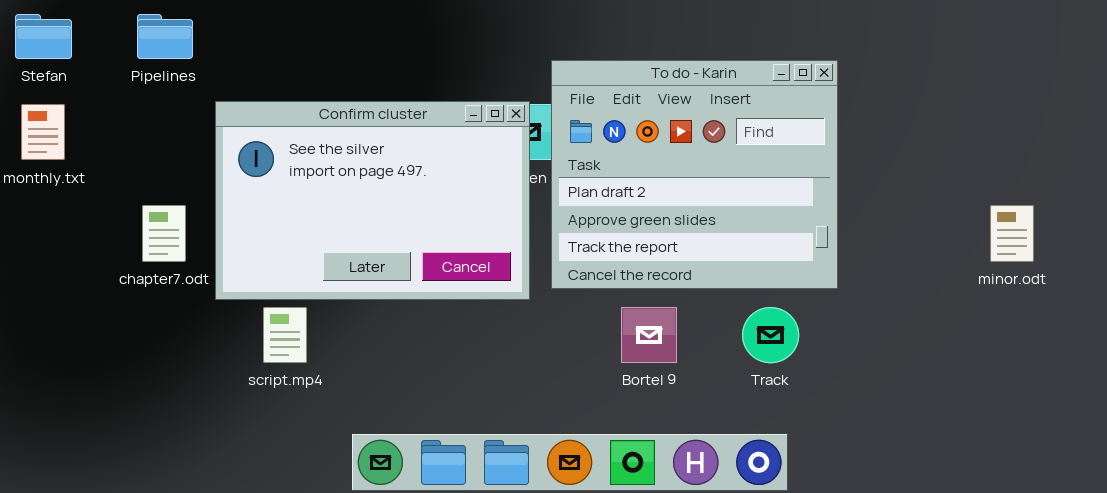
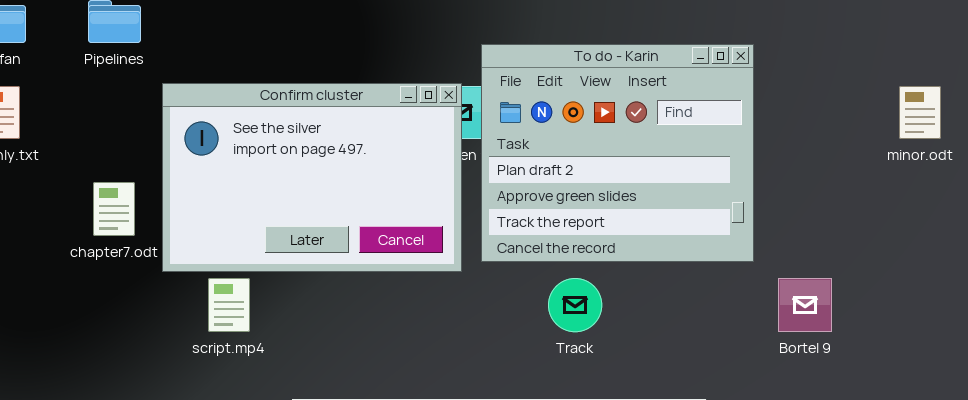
minor.odt: [990,205,1034,262] -> [899,86,941,139], moved
Bortel 9: [621,307,677,363] -> [778,278,832,332], moved
Track: [742,307,799,363] -> [548,278,602,332], moved

